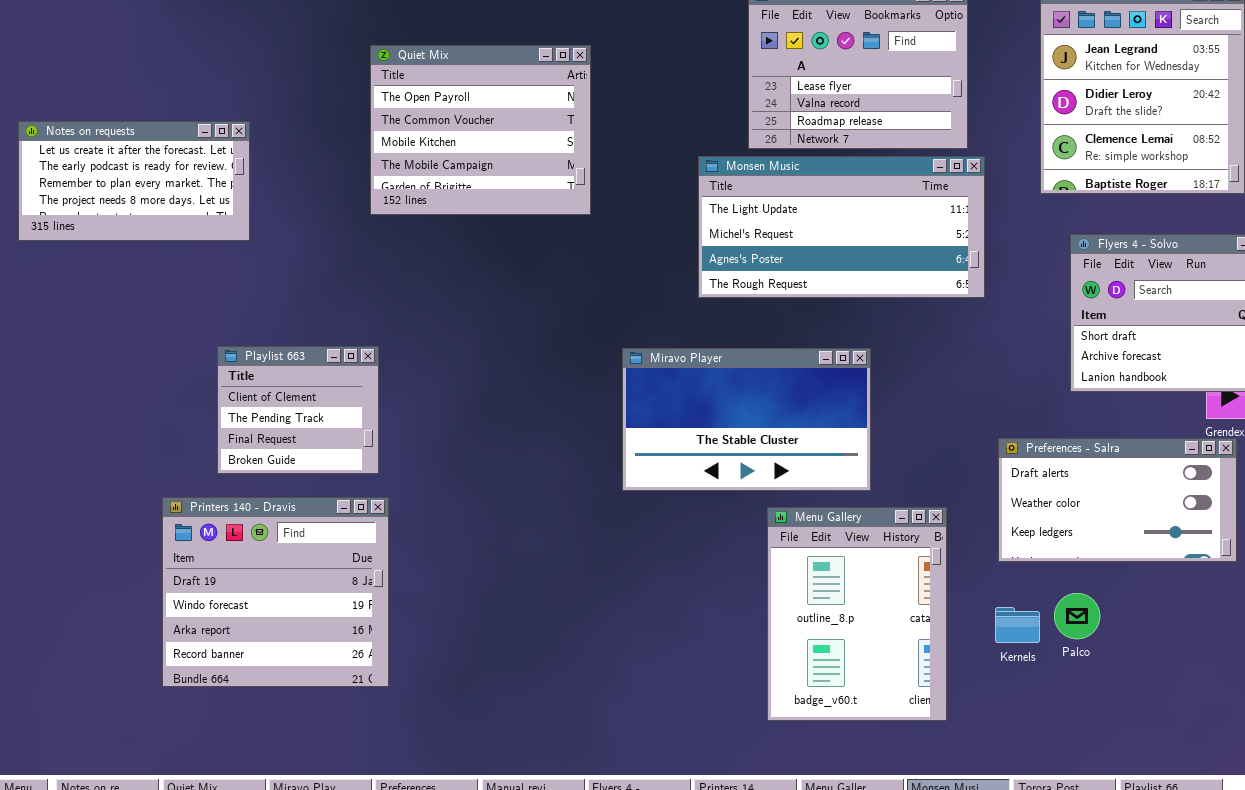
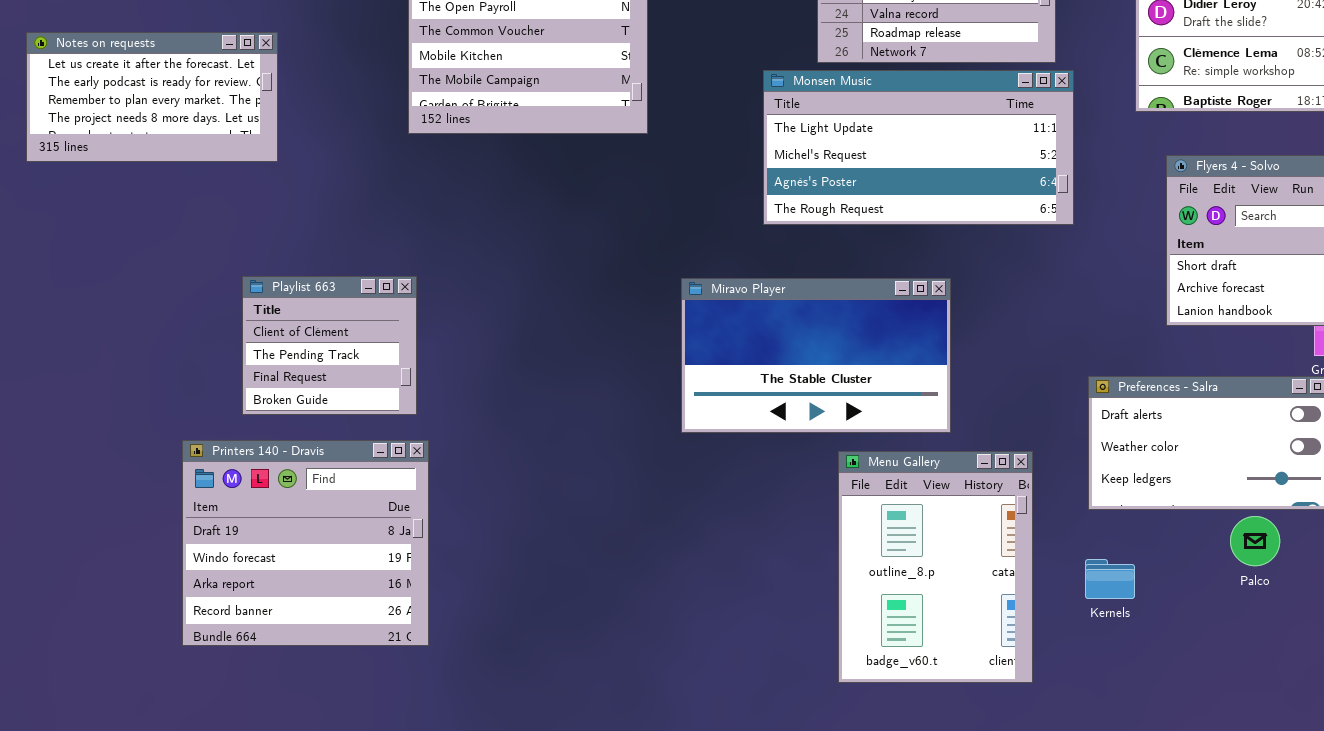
Palco: [1054,593,1100,639] -> [1230,516,1280,566], moved

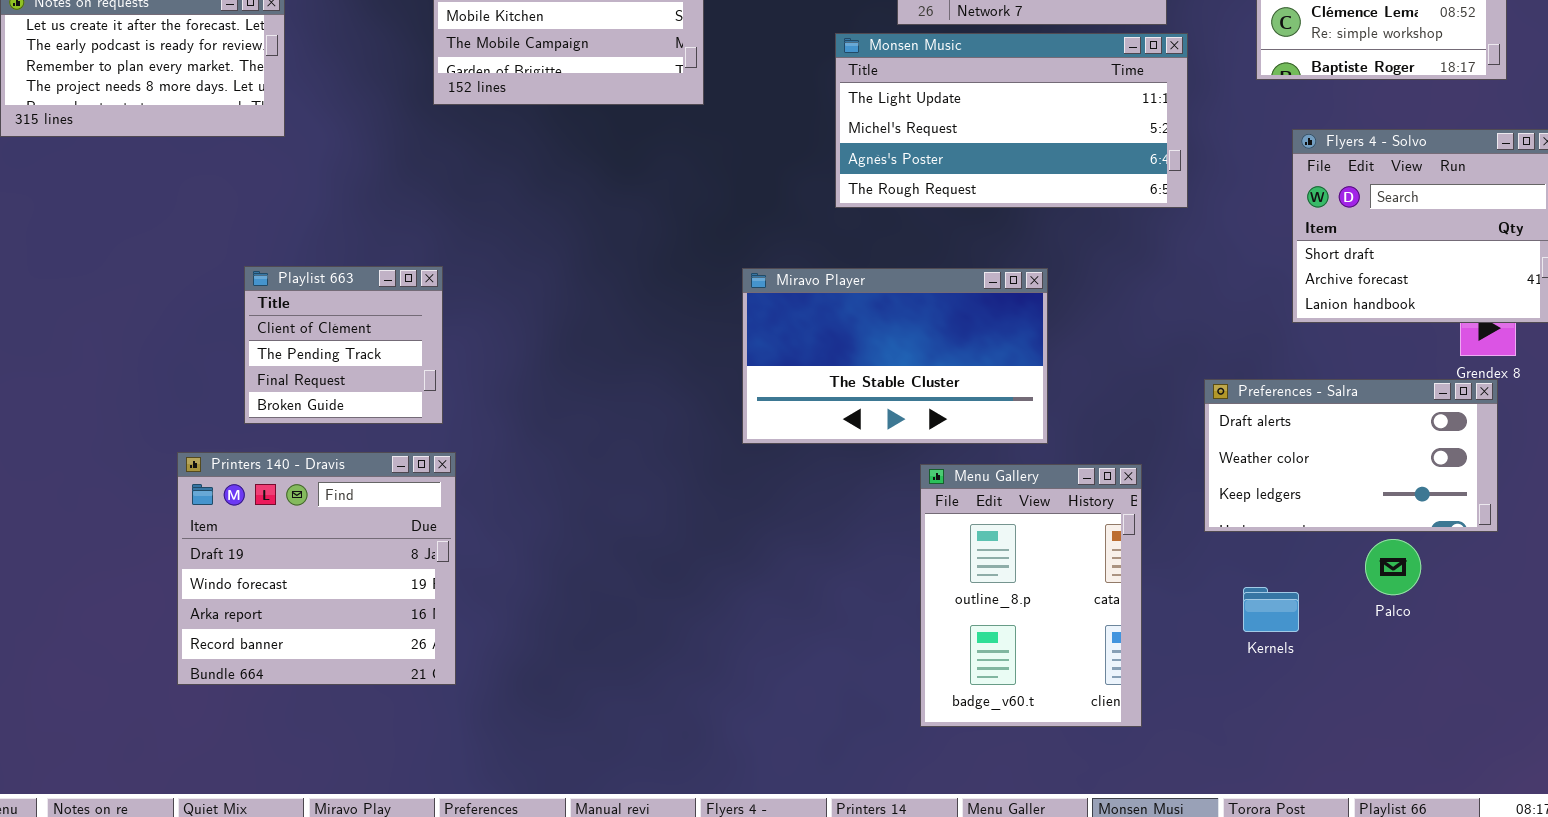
Kernels: [1085,559,1135,599] -> [1243,587,1299,632], moved

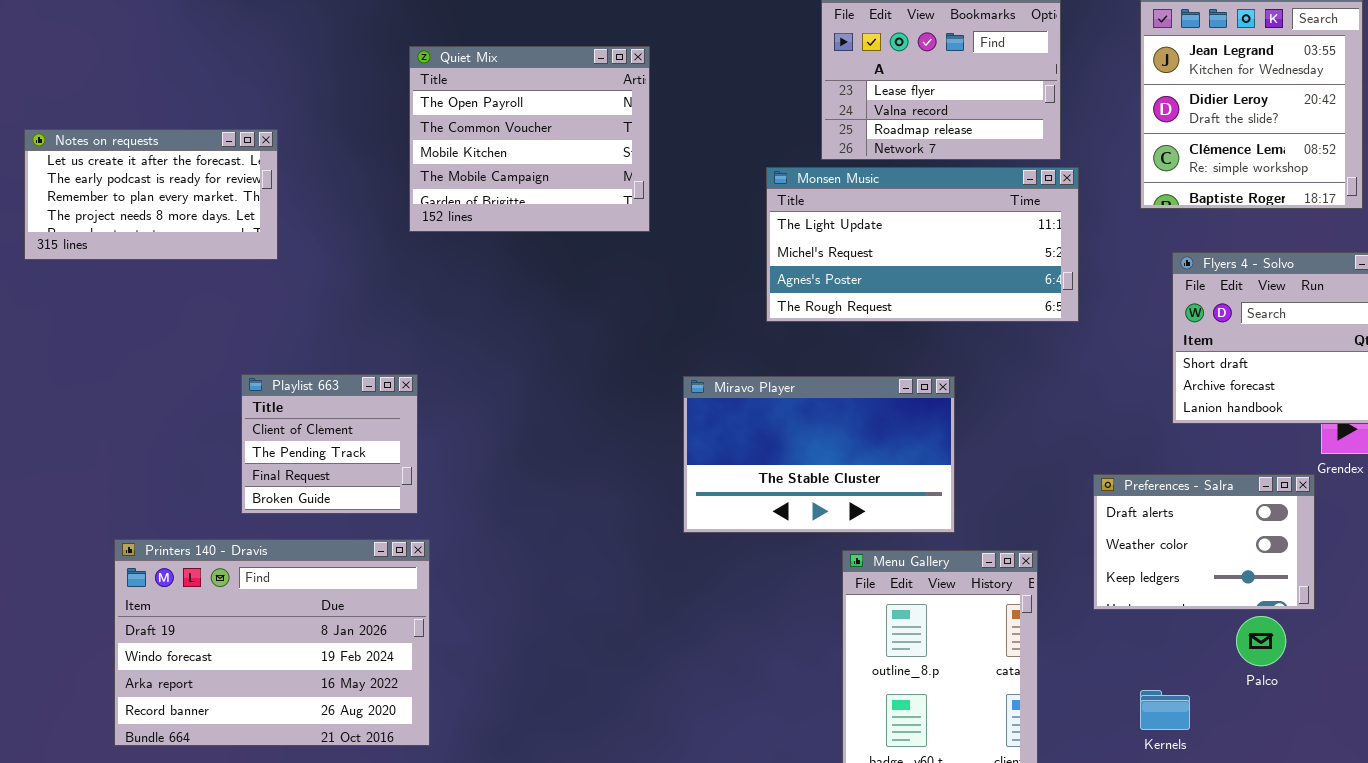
Preferences - Salra: [1204,379,1498,532] -> [1093,474,1315,610], resized
Printers 140 - Dravis: [177,452,456,685] -> [114,539,430,746], resized
Kernels: [1243,587,1299,632] -> [1140,690,1190,730], moved

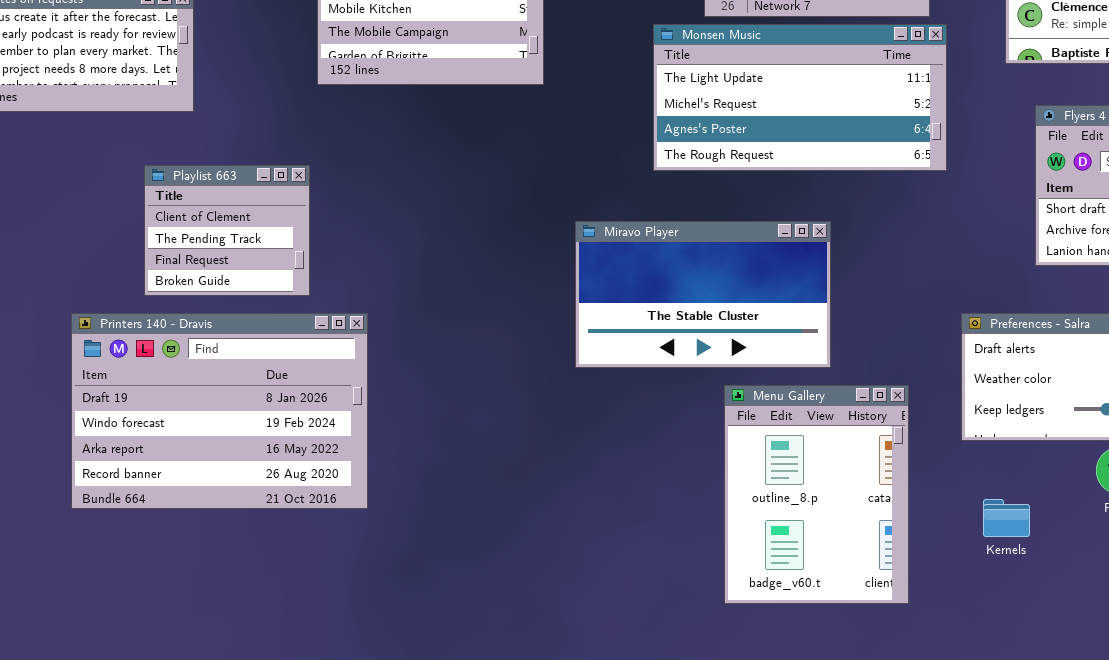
Playlist 663: [241,374,418,514] -> [144,165,310,296], moved
Printers 140 - Dravis: [114,539,430,746] -> [71,313,368,509], moved
Kernels: [1140,690,1190,730] -> [983,499,1030,537], moved

